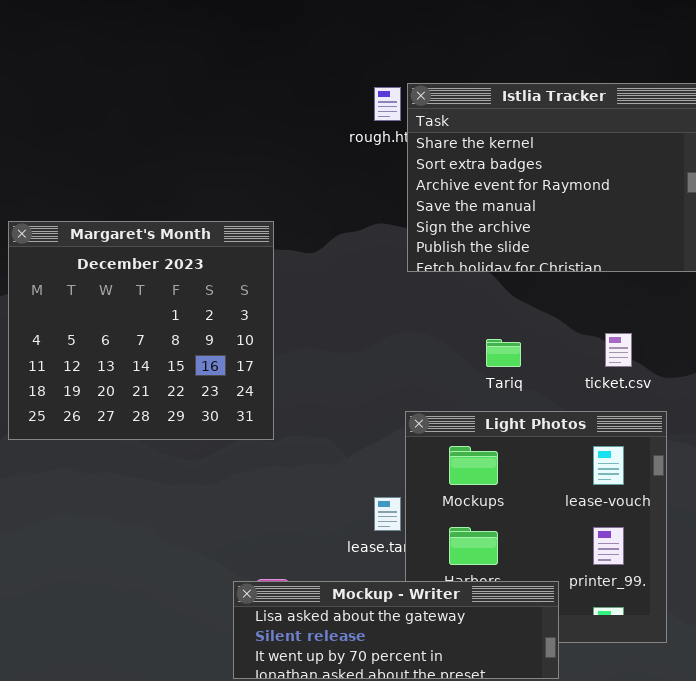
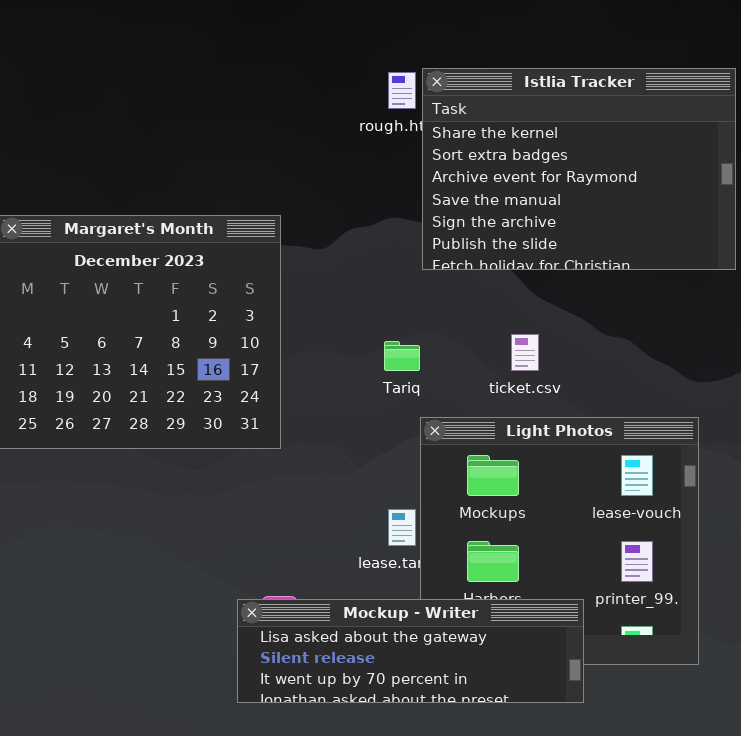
ticket.csv: [605,333,632,367] -> [511,334,539,371], moved
Tariq: [486,339,521,367] -> [384,341,420,371], moved

